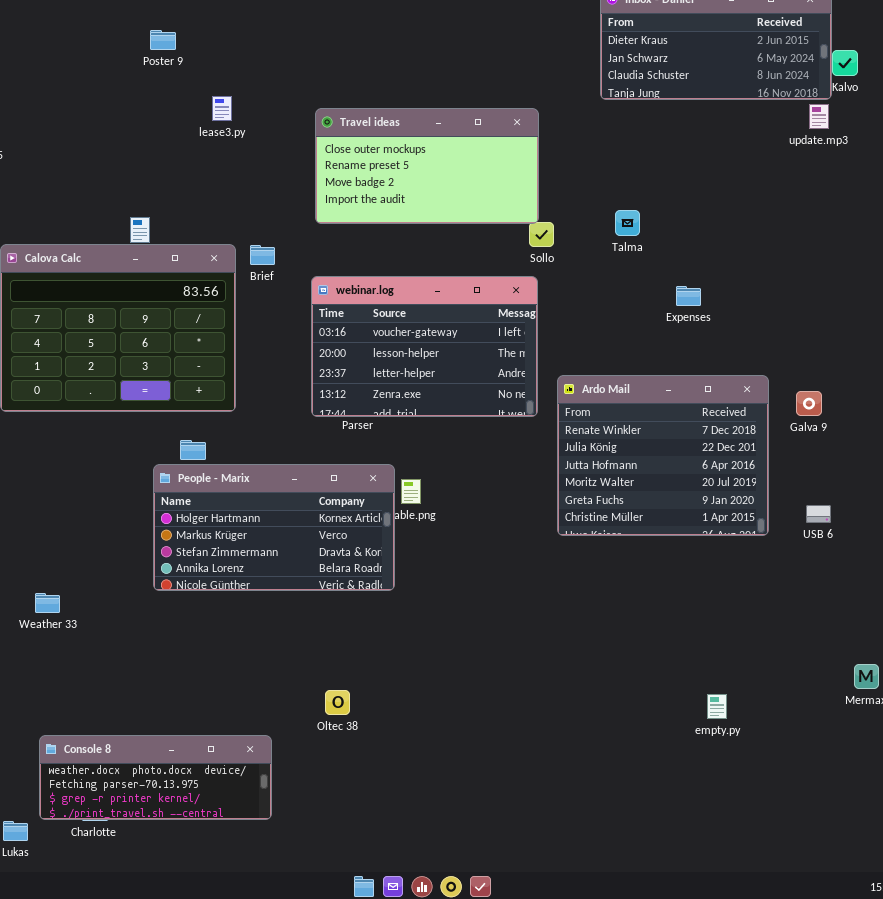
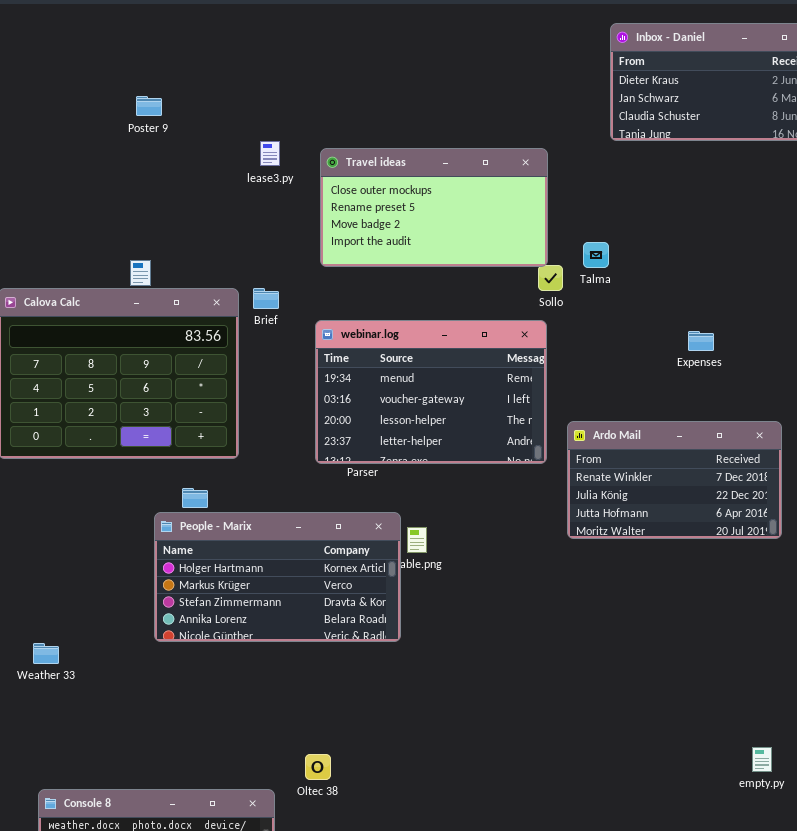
Poster 9: [150,30,176,50] -> [136,96,162,116], moved
lease3.py: [212,96,232,121] -> [260,141,280,166], moved
Talma: [615,210,640,236] -> [583,242,609,268], moved
webinar.log: [311,276,538,417] -> [315,320,547,464], scrolled up 1 row
Ardo Mail: [557,375,769,536] -> [567,421,782,539], resized
Oltec 38: [325,690,350,715] -> [305,754,331,780], moved
empty.py: [707,694,727,719] -> [752,747,772,772], moved

